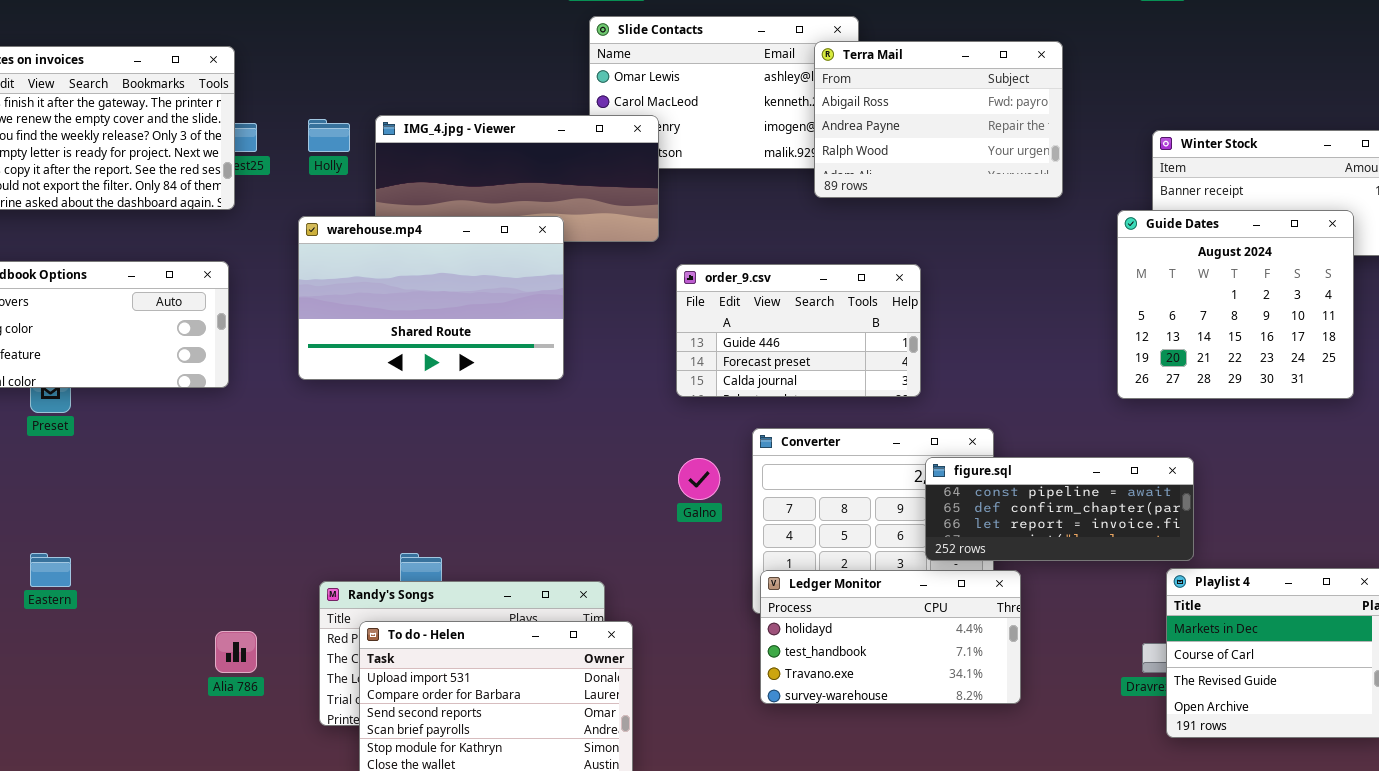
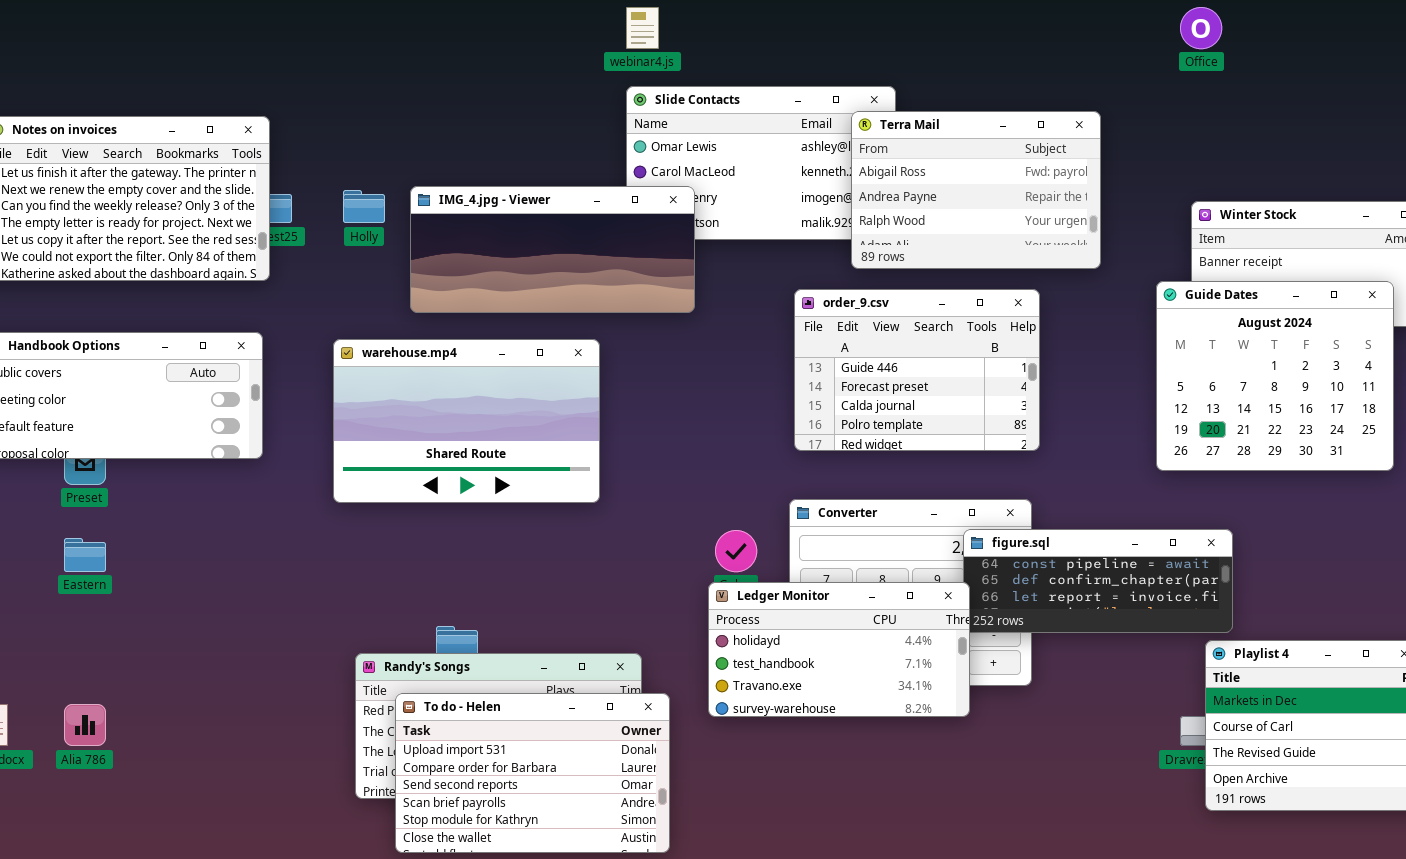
warehouse.mp4: [298,216,564,380] -> [333,339,600,503], moved
order_9.csv: [676,264,921,397] -> [794,289,1040,451], moved, resized
Eastern: [30,553,71,587] -> [64,538,106,572], moved
Ledger Monitor: [760,570,1021,704] -> [708,582,970,717], moved
Alia 786: [215,631,257,673] -> [64,704,106,746], moved

